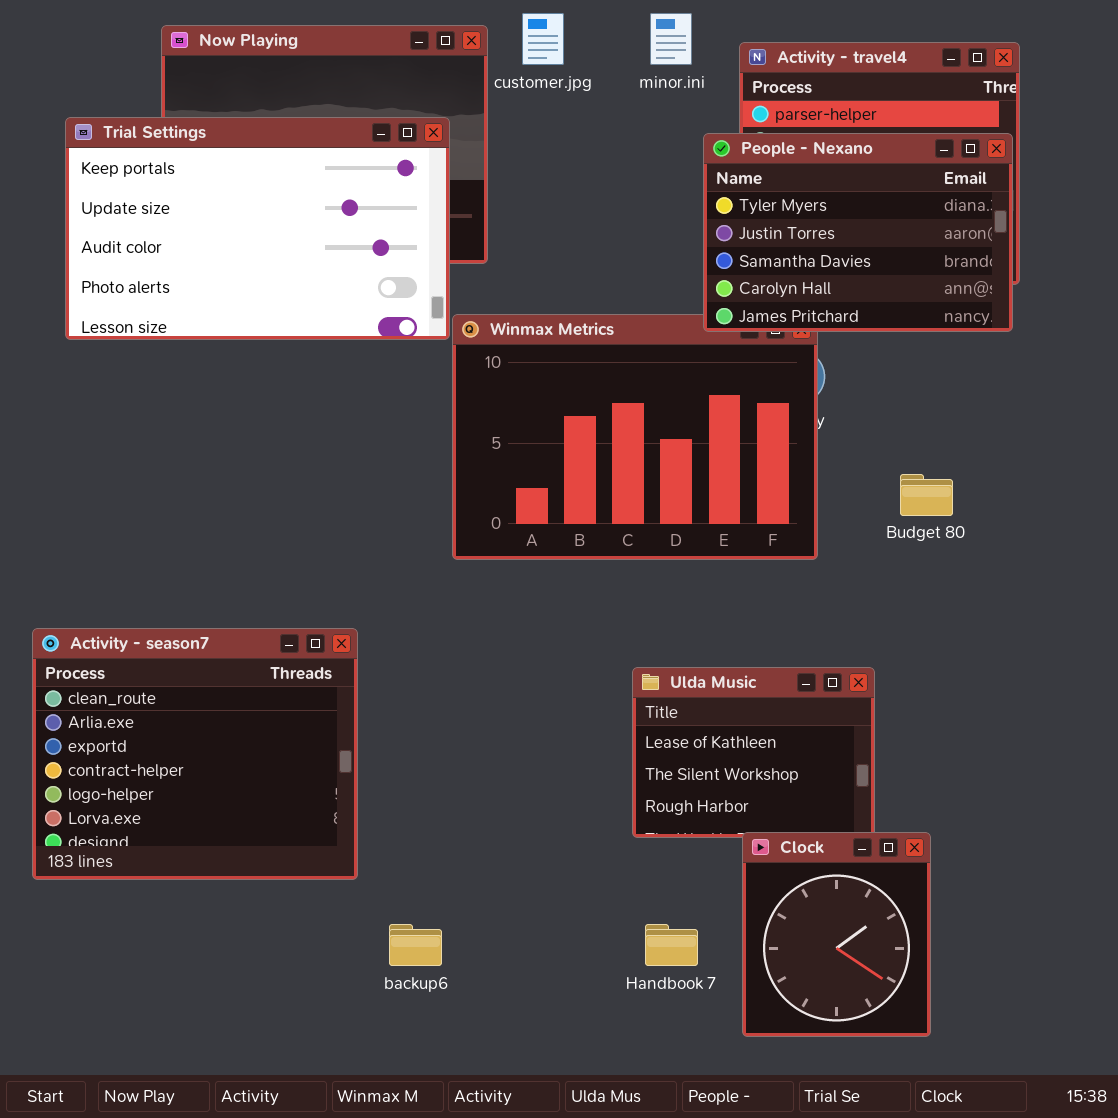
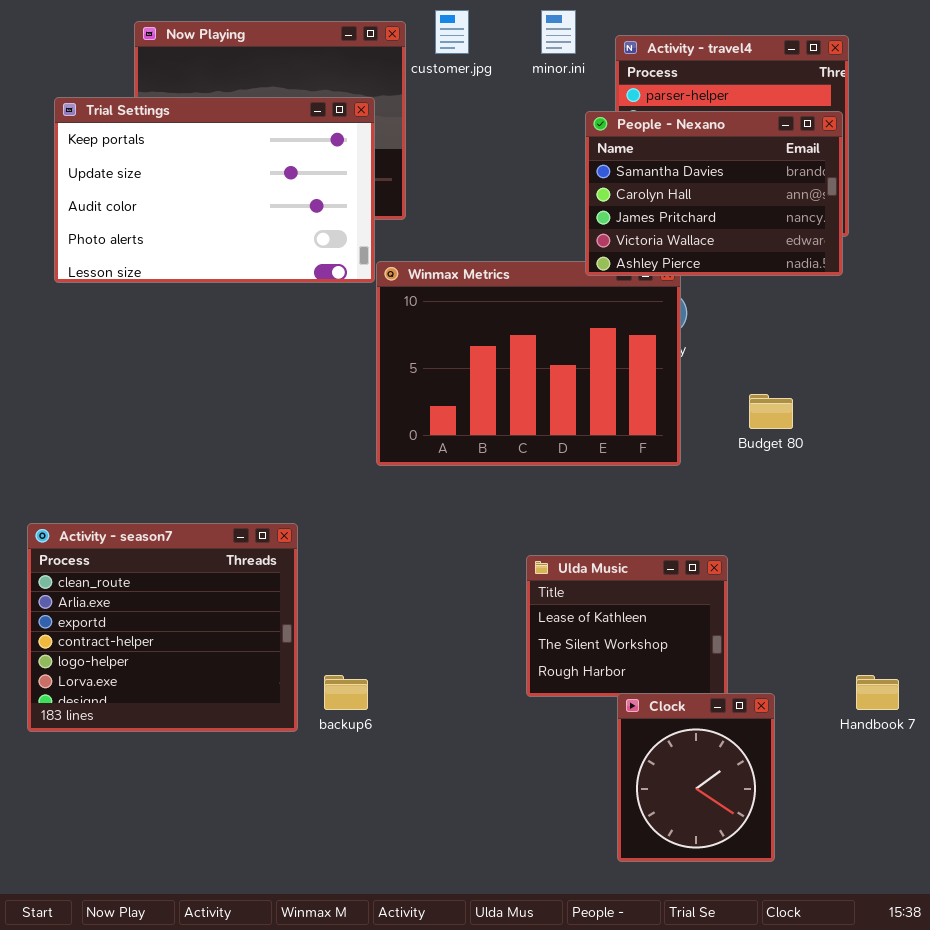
People - Nexano: [703,133,1013,332] -> [585,111,843,276], scrolled down 2 rows
backup6: [389,924,442,966] -> [324,675,368,710], moved
Handbook 7: [645,924,698,966] -> [856,675,899,710], moved

